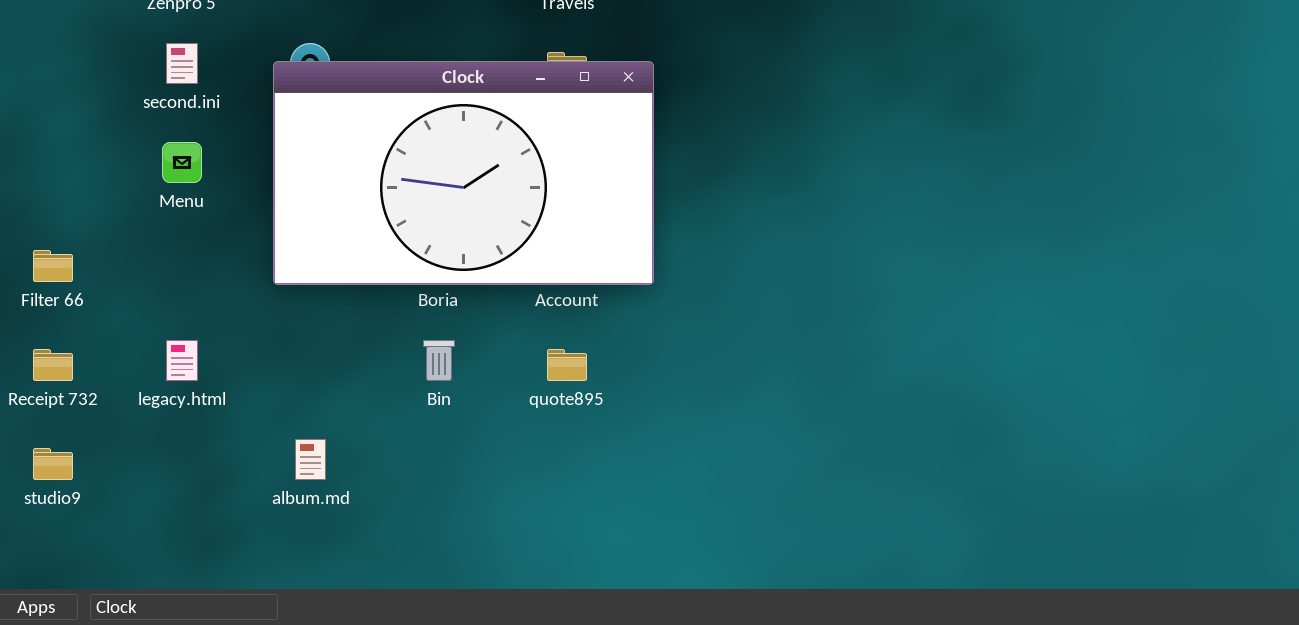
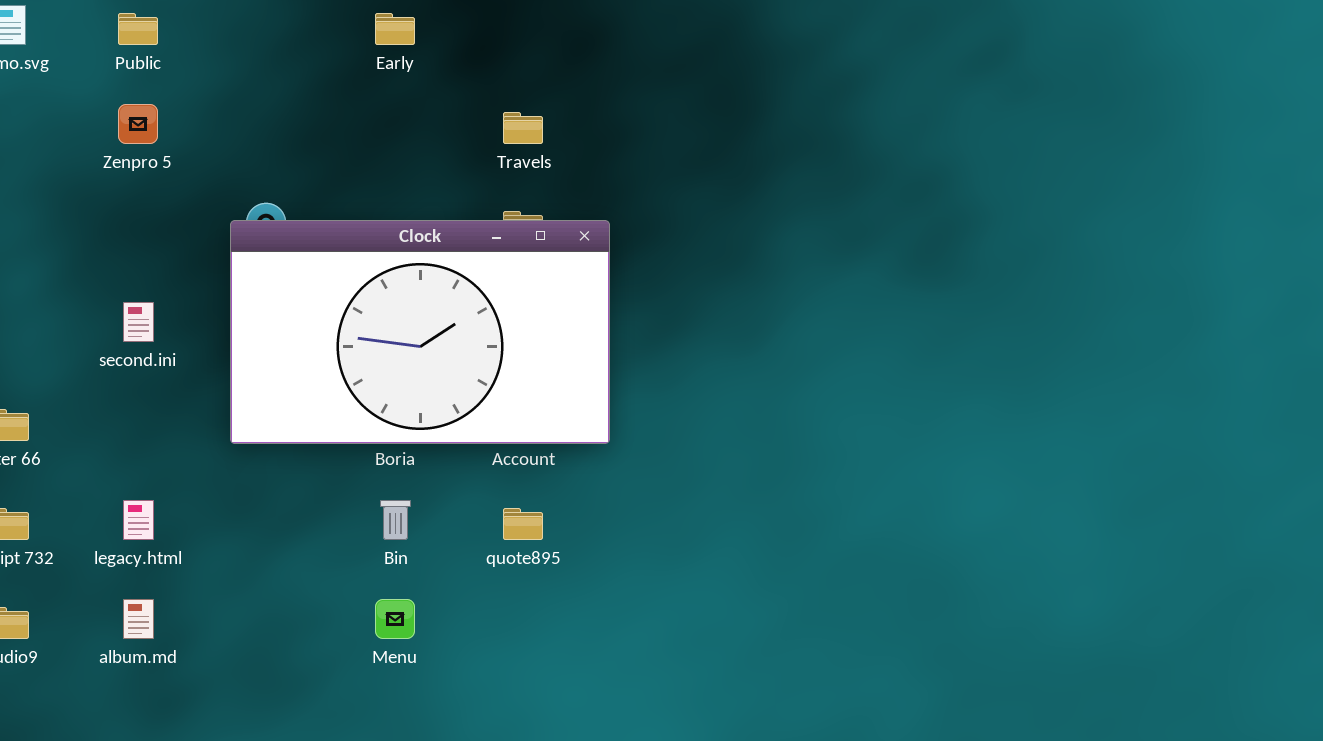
second.ini: [166,43,198,84] -> [123,302,154,342], moved
Menu: [162,142,202,183] -> [375,599,415,639], moved
album.md: [295,439,326,480] -> [123,599,154,639], moved

